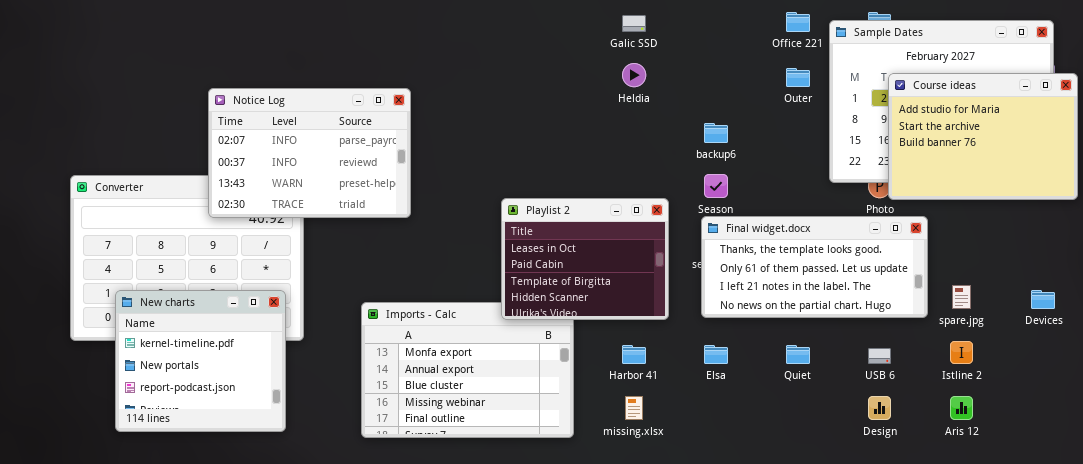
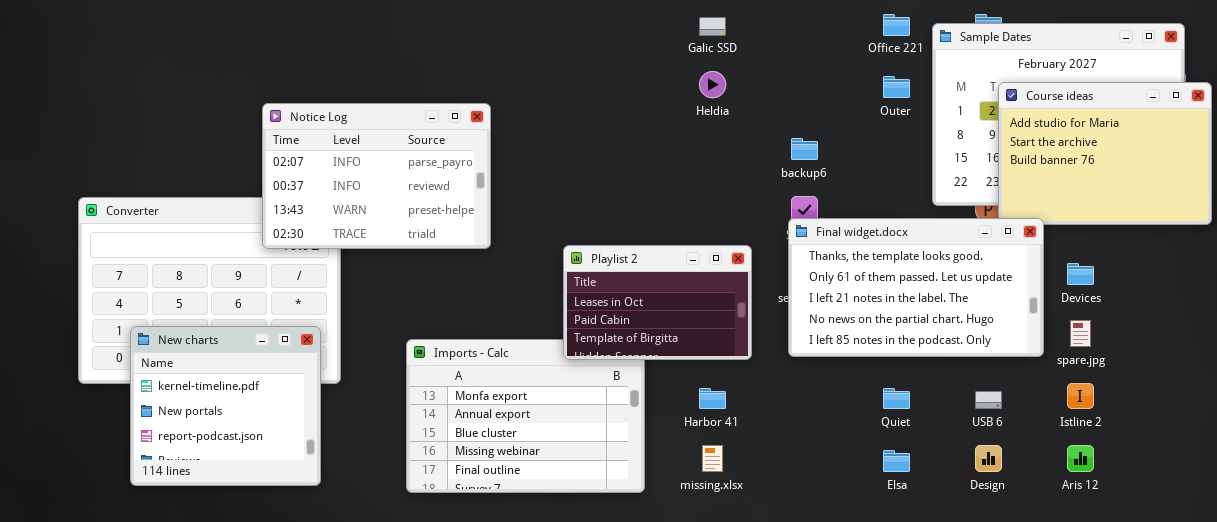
Notice Log: [208,88,411,218] -> [262,103,491,249], moved
Playlist 2: [501,198,669,320] -> [563,245,752,360], resized
Final widget.docx: [701,216,928,318] -> [788,218,1044,357], resized
Devices: [1031,290,1055,309] -> [1067,263,1094,285], moved
Elsa: [704,345,728,364] -> [883,450,910,472], moved

